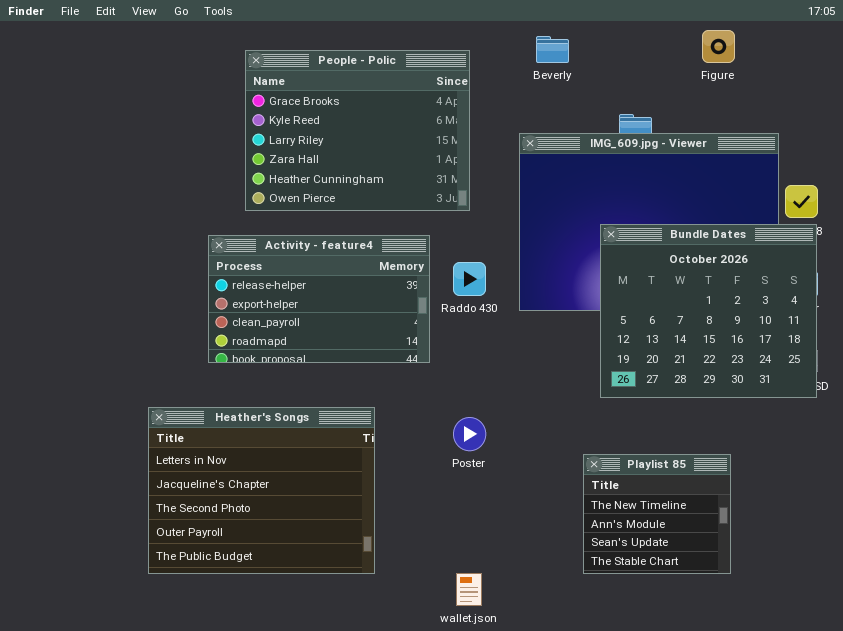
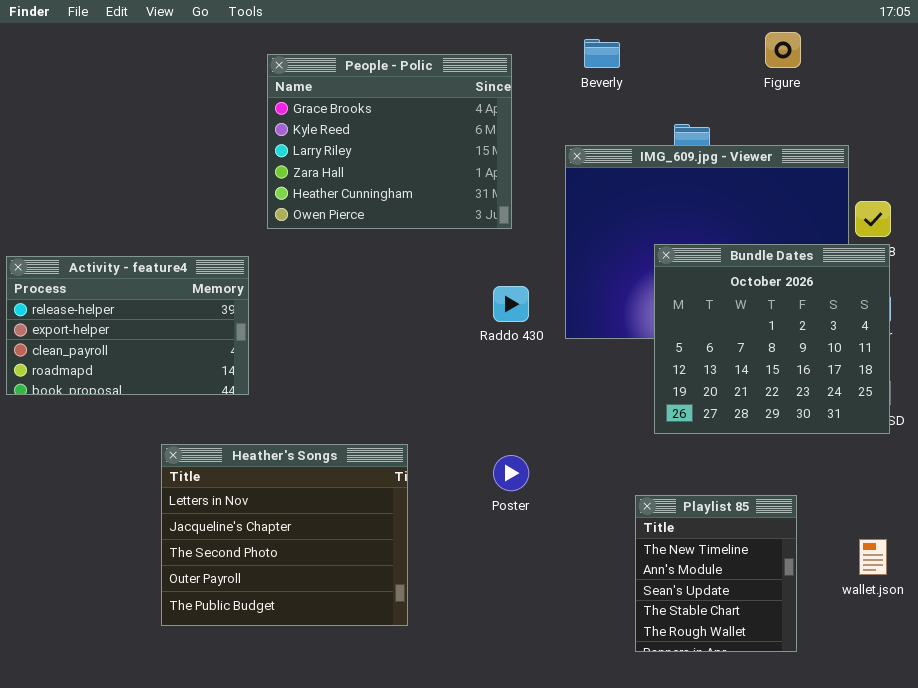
Activity - feature4: [208,235,430,363] -> [6,256,249,395], moved
Playlist 85: [583,454,731,574] -> [635,495,797,652], resized
wallet.json: [456,573,482,606] -> [859,539,887,575], moved

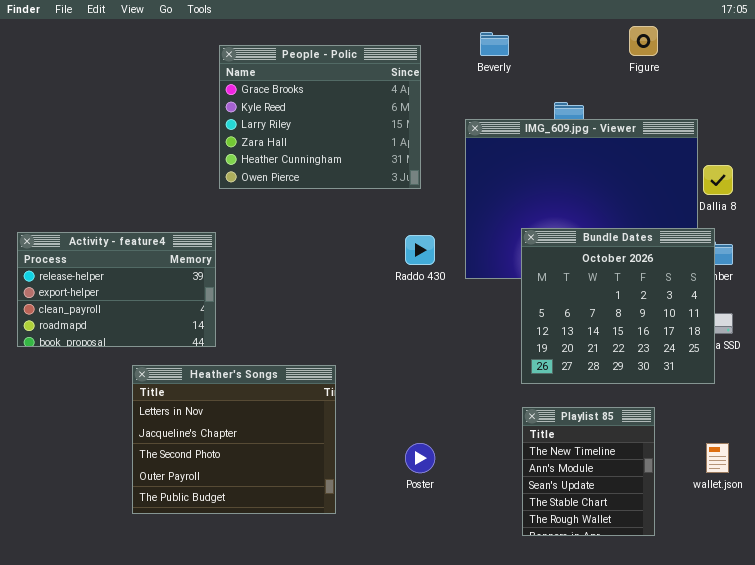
Bundle Dates: [654,244,890,434] -> [521,228,715,384], moved
Activity - feature4: [6,256,249,395] -> [17,232,216,347], moved
Poster: [493,455,529,491] -> [405,443,435,473], moved

